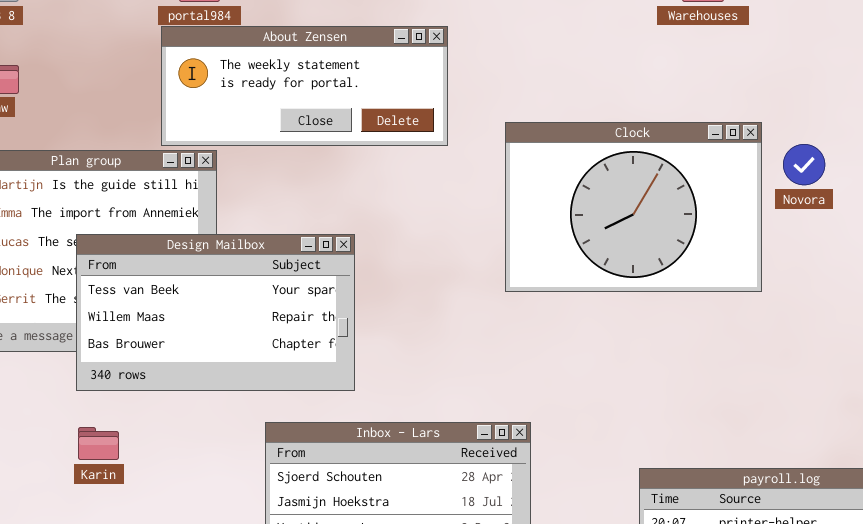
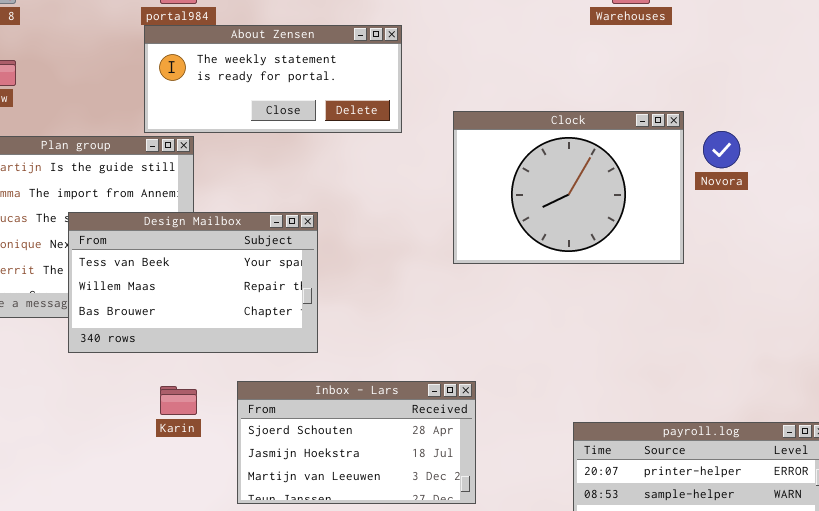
Karin: [78,427,119,460] -> [160,386,197,415], moved

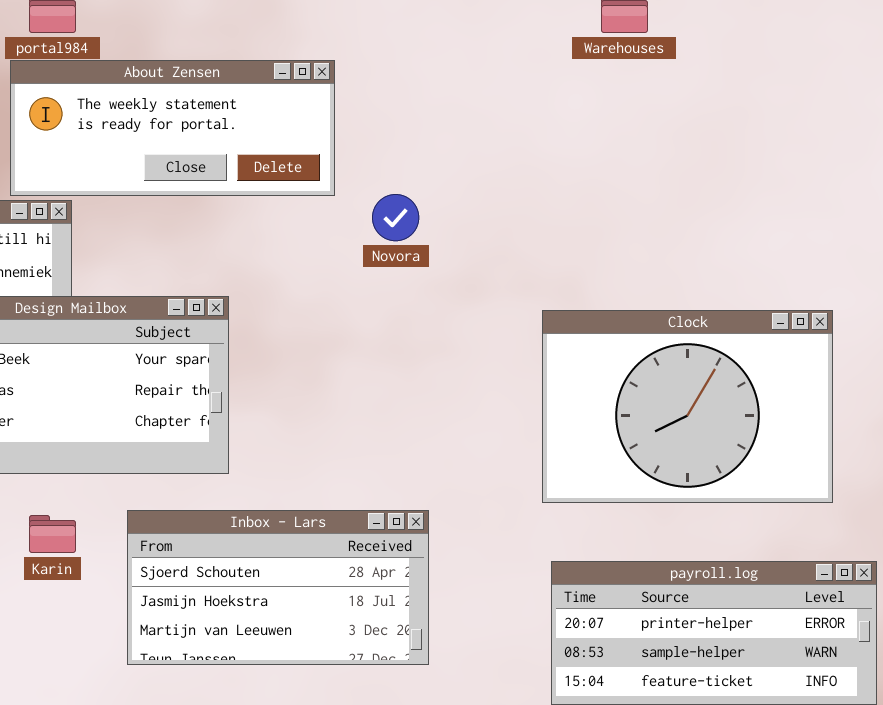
Clock: [453,111,684,264] -> [542,310,833,503], moved
Novora: [703,131,740,168] -> [372,194,419,241], moved

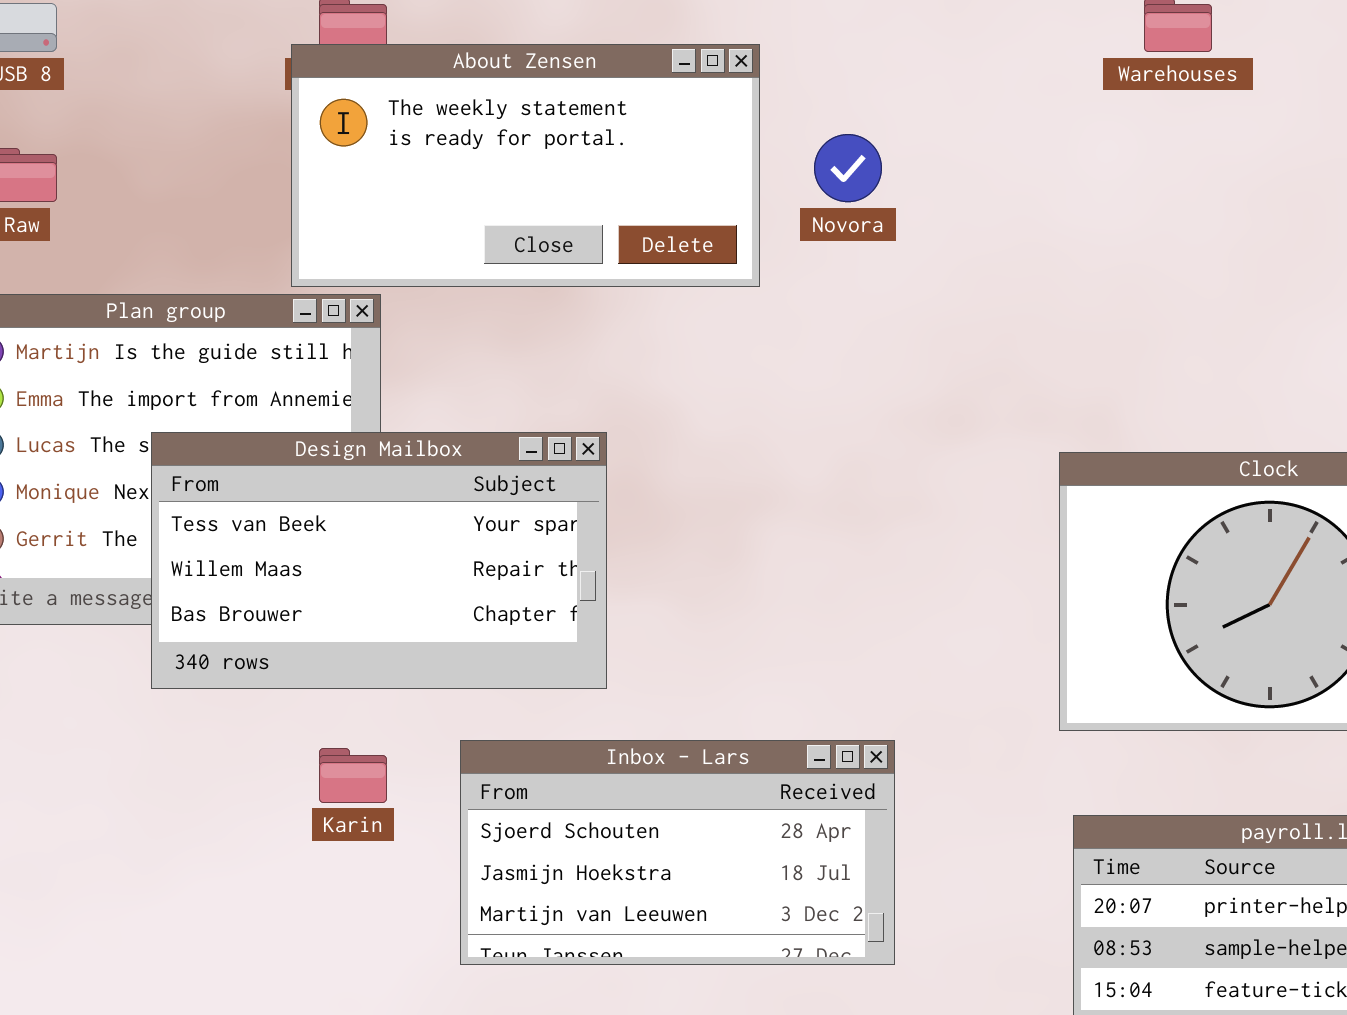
About Zensen: [10,60,335,196] -> [291,44,760,287], resized
Novora: [372,194,419,241] -> [814,134,882,202], moved

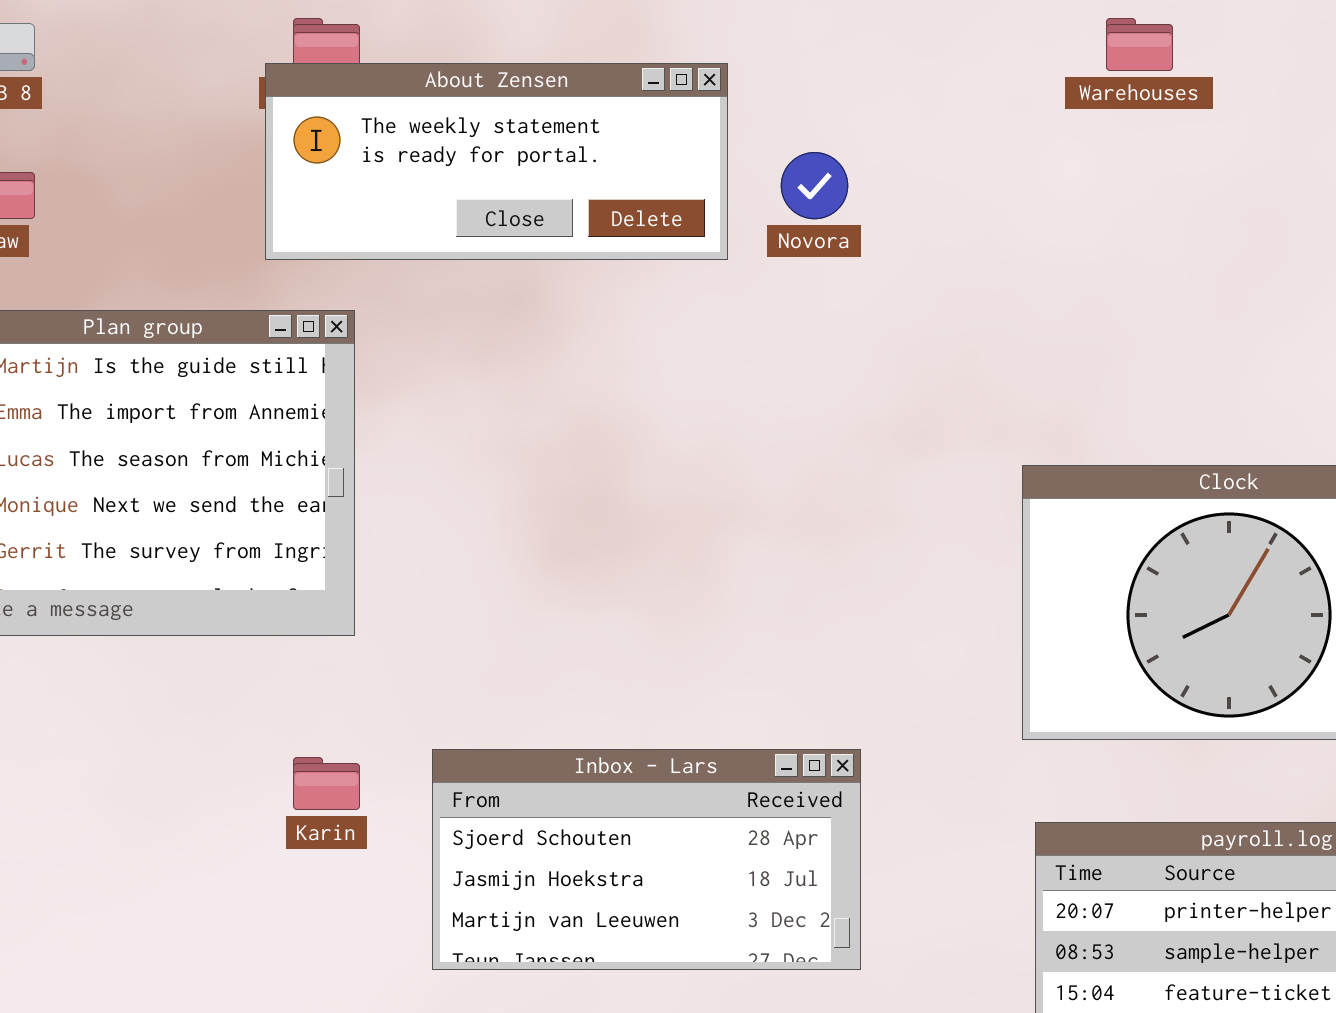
About Zensen: [291,44,760,287] -> [265,63,728,260], resized
Design Mailbox: [151,432,607,689] -> none, closed

